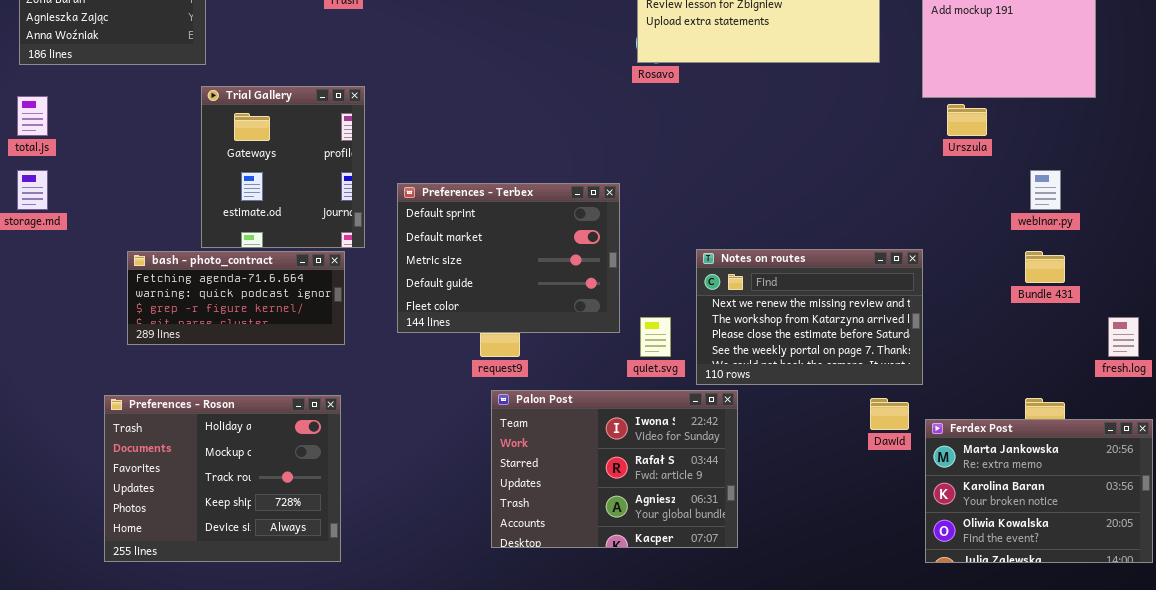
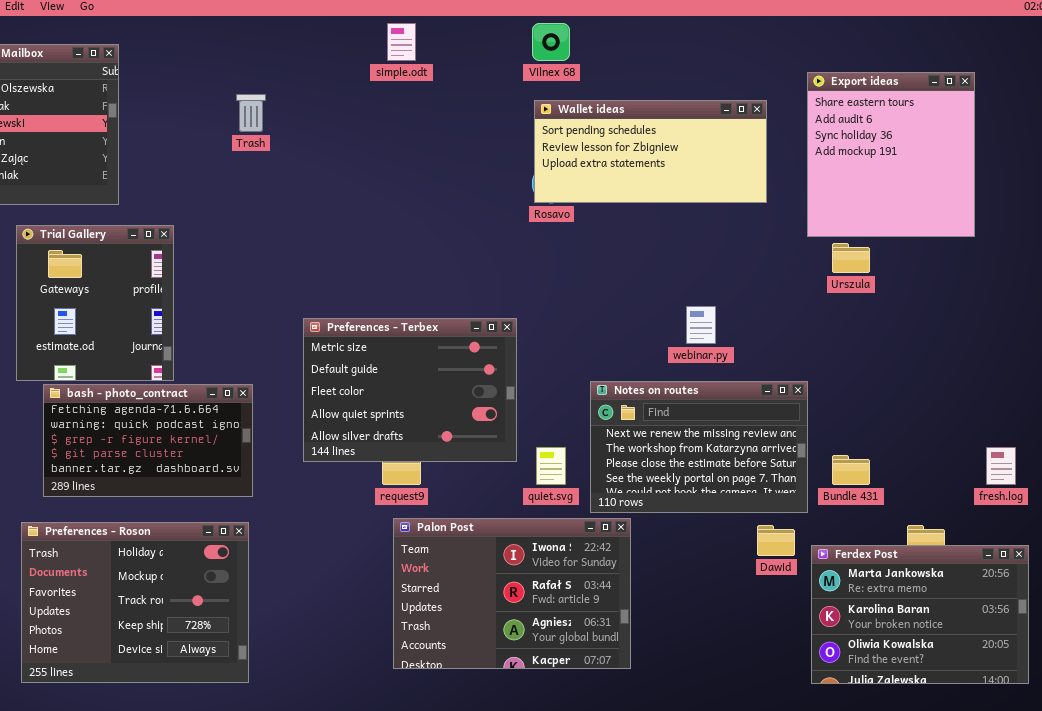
Trial Gallery: [201,86,365,248] -> [16,225,174,381], moved
webinar.py: [1030,170,1061,210] -> [686,306,716,344], moved
Preferences - Terbex: [397,183,620,333] -> [303,318,517,462], scrolled down 2 rows
bash - photo_contract: [127,251,345,345] -> [43,384,253,497], resized
Bundle 431: [1025,251,1065,283] -> [832,455,870,485], moved

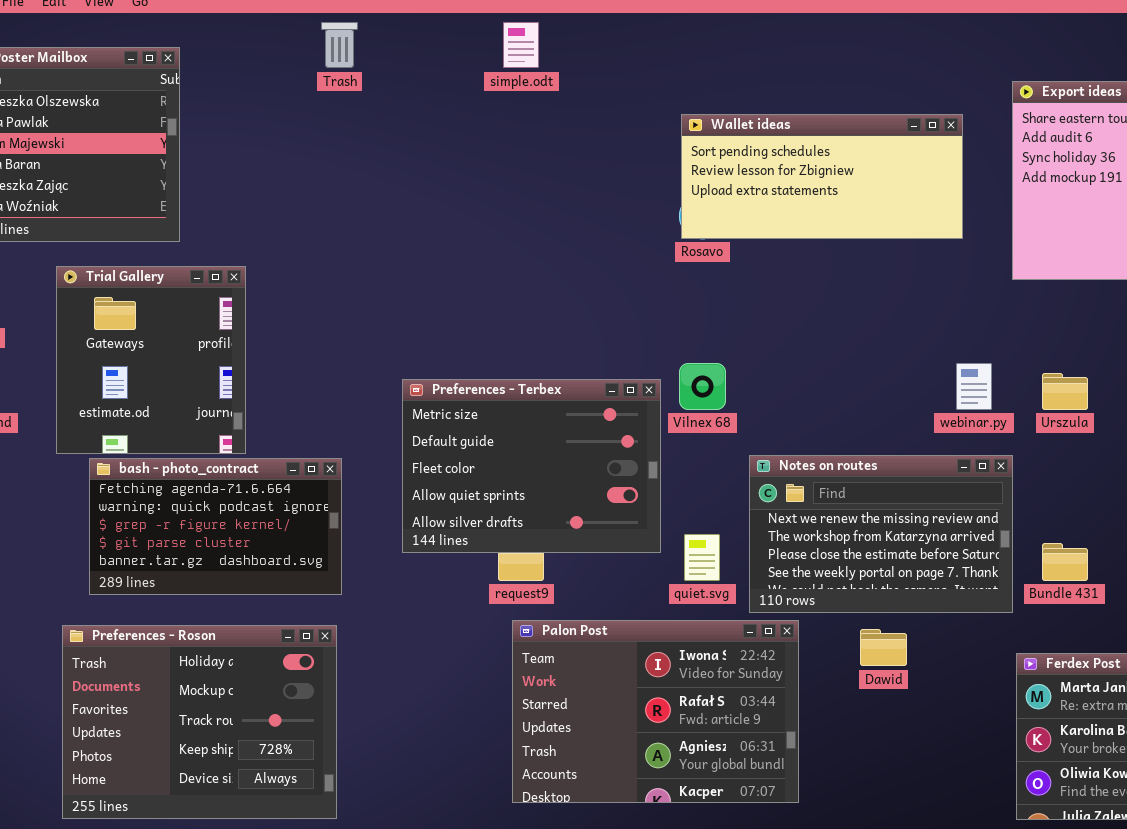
Vilnex 68: [532,23,570,61] -> [679,363,726,410], moved
Trash: [236,94,266,132] -> [321,22,358,68], moved
Urszula: [832,243,870,273] -> [1042,373,1088,410], moved
webinar.py: [686,306,716,344] -> [956,363,992,410], moved
Dawid: [757,525,795,556] -> [860,629,907,666], moved

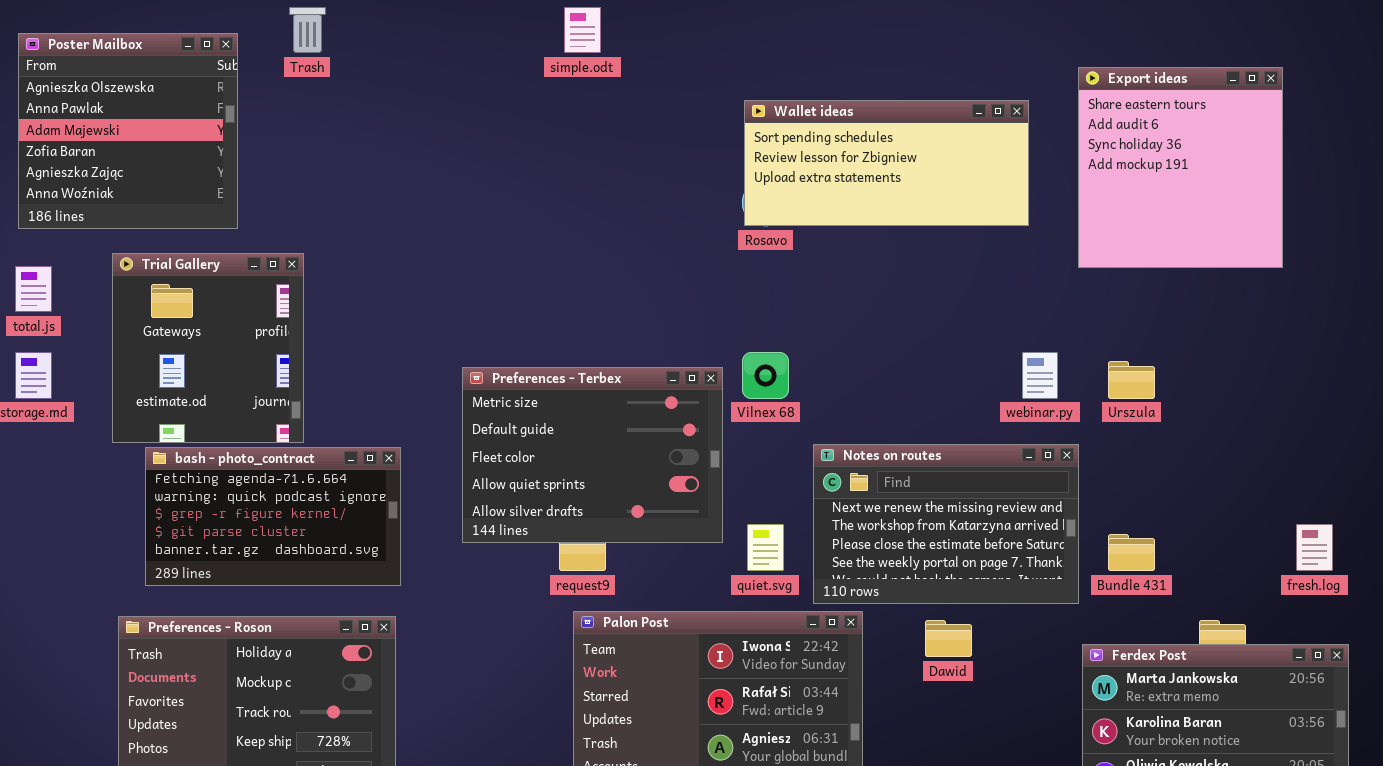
Trash: [321,22,358,68] -> [289,7,326,53], moved

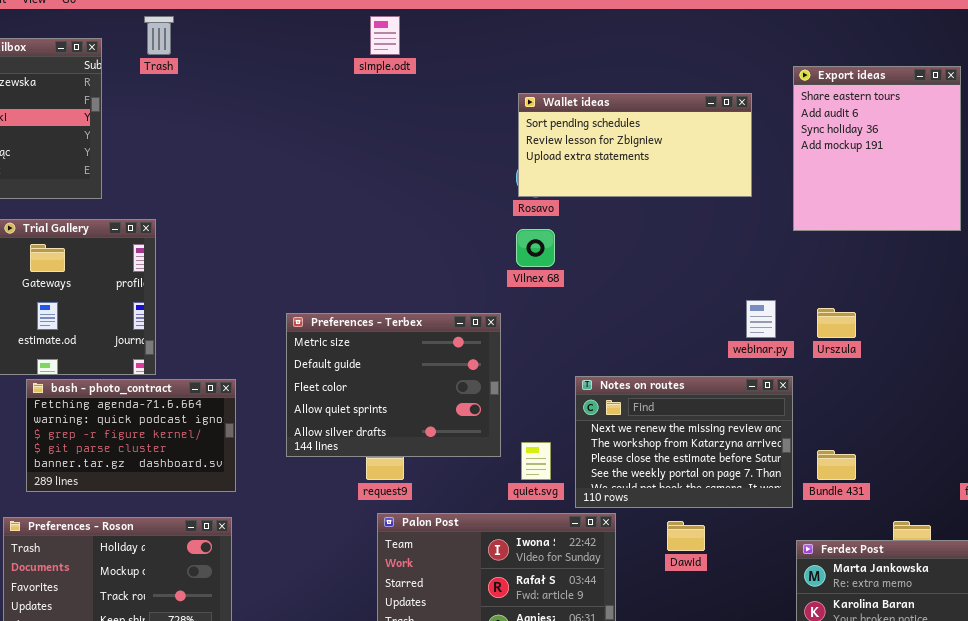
Vilnex 68: [742,352,789,399] -> [516,229,555,267], moved

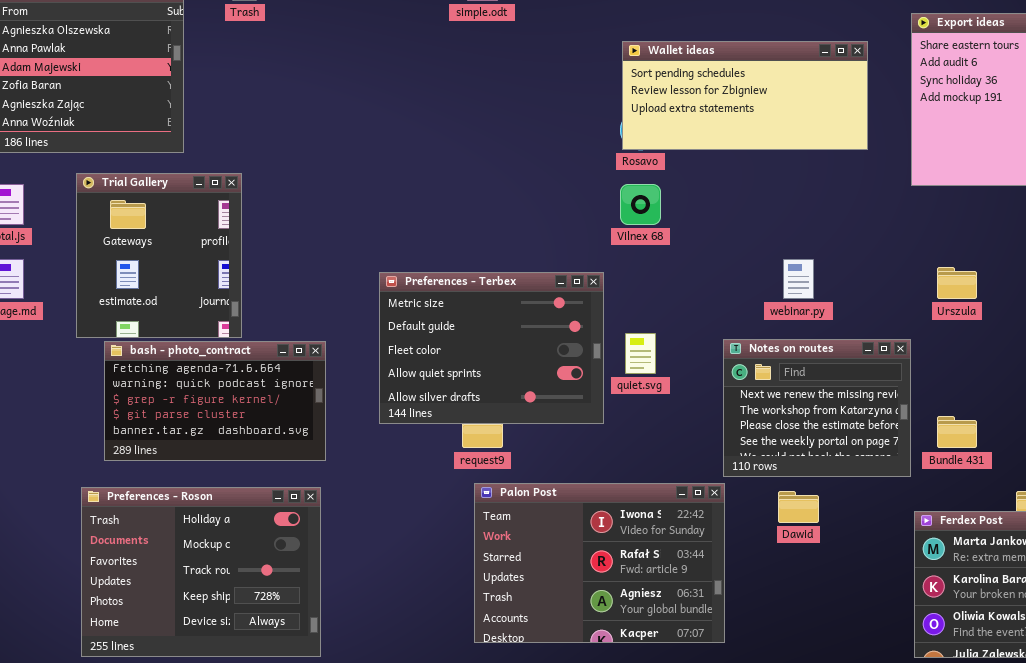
webinar.py: [746,300,776,338] -> [783,259,814,299], moved
Notes on routes: [575,376,793,508] -> [723,339,911,477], resized
quiet.svg: [521,442,551,480] -> [625,333,656,374], moved

